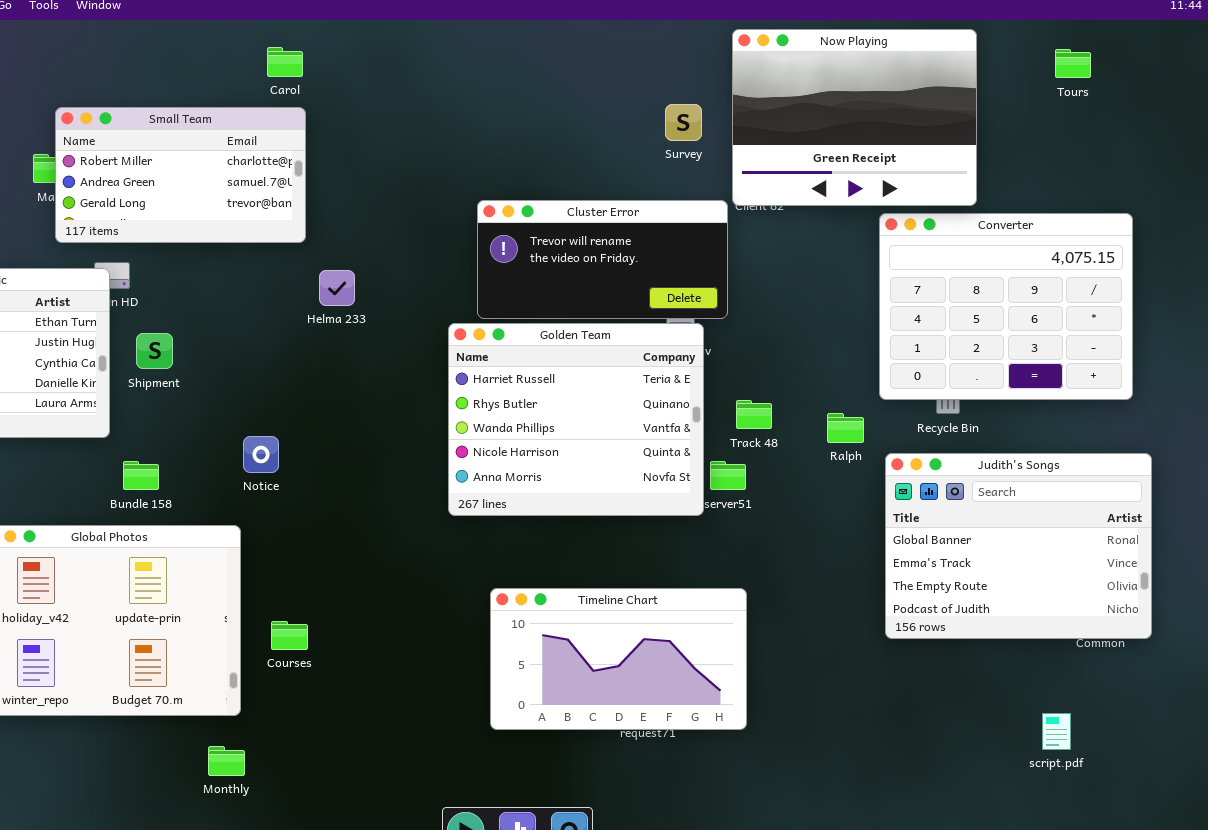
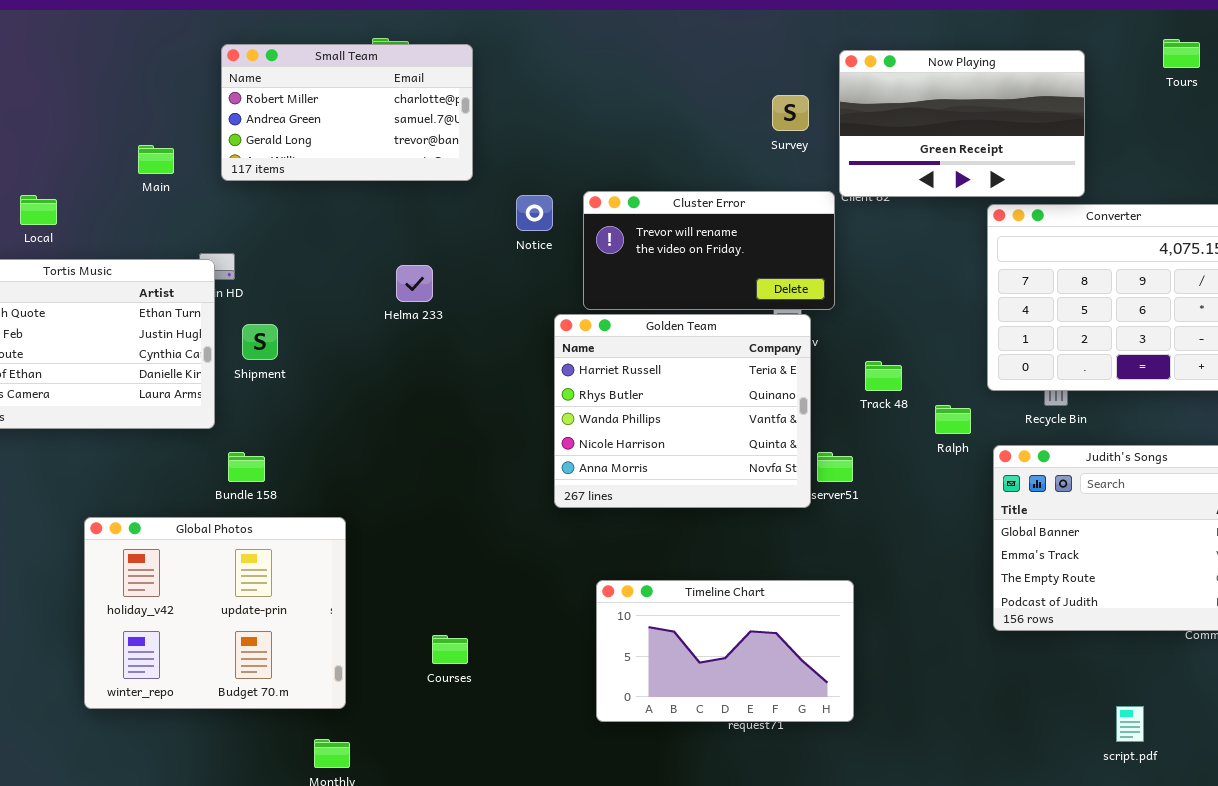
Now Playing: [732,29,977,206] -> [839,50,1085,197], resized
Small Team: [55,107,306,243] -> [221,44,473,181], moved
Helma 233: [319,270,355,306] -> [396,265,433,302], moved
Track 48: [736,400,772,429] -> [865,361,902,391], moved
Notice: [243,436,279,473] -> [516,195,553,231], moved
Courses: [271,621,308,650] -> [432,635,468,664], moved
script.pdf: [1042,713,1071,750] -> [1116,706,1144,742], moved

